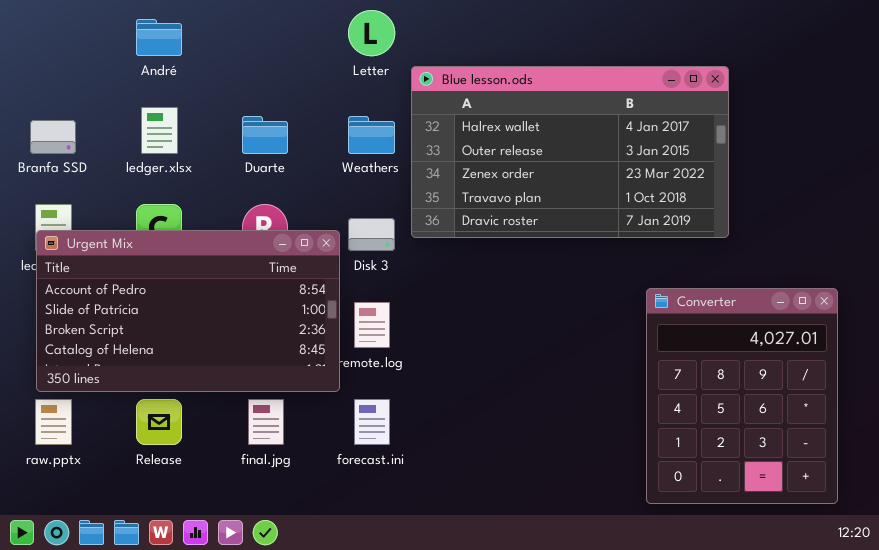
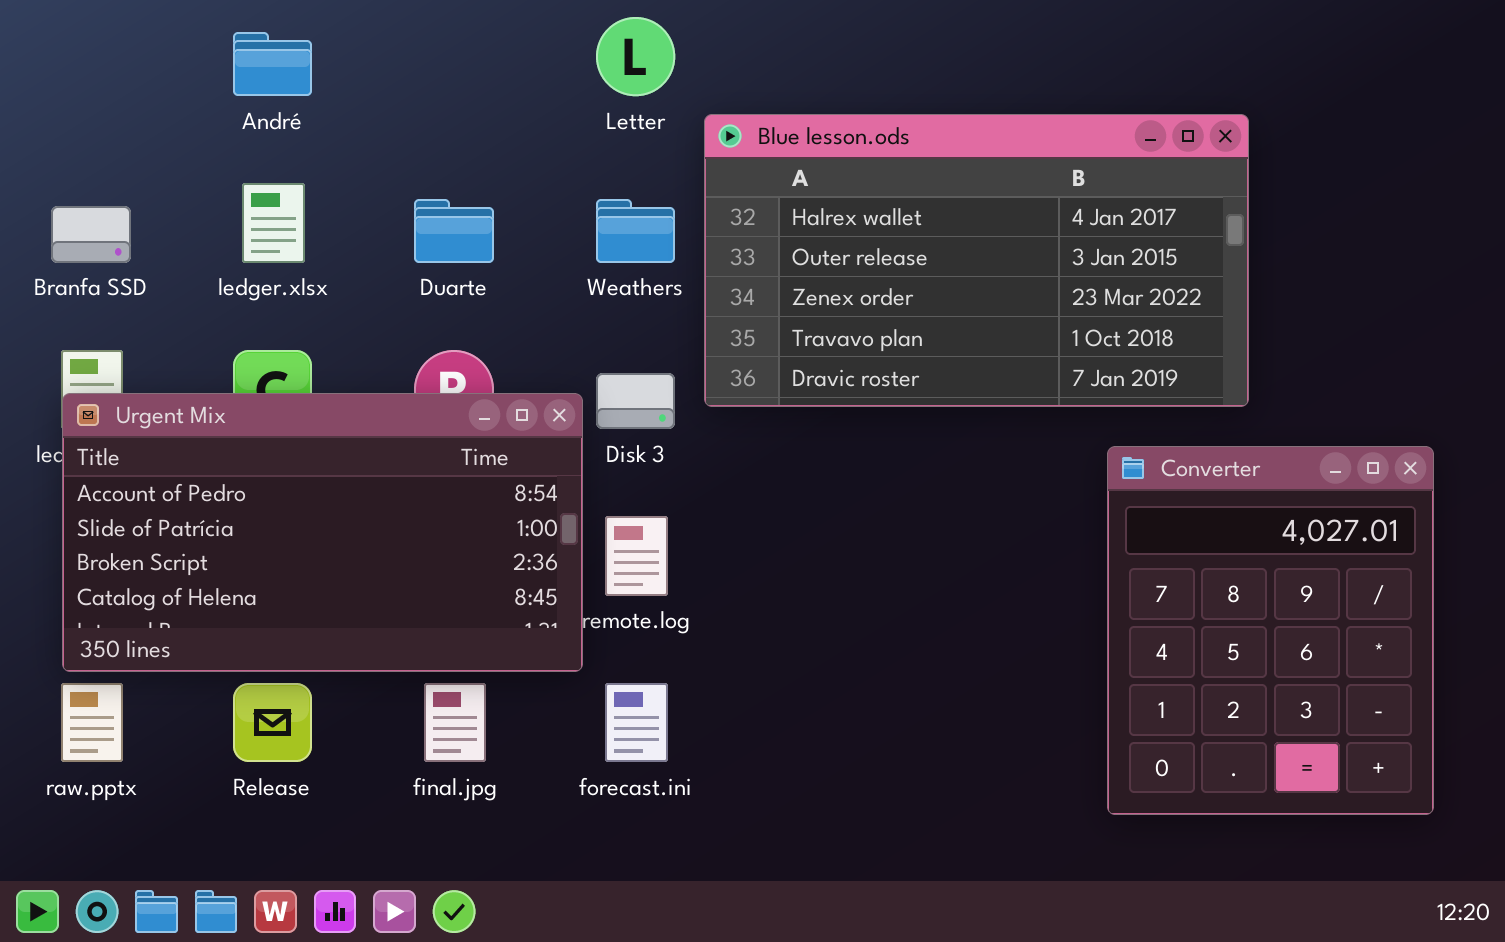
Converter: [646,288,838,504] -> [1107,446,1434,815], moved

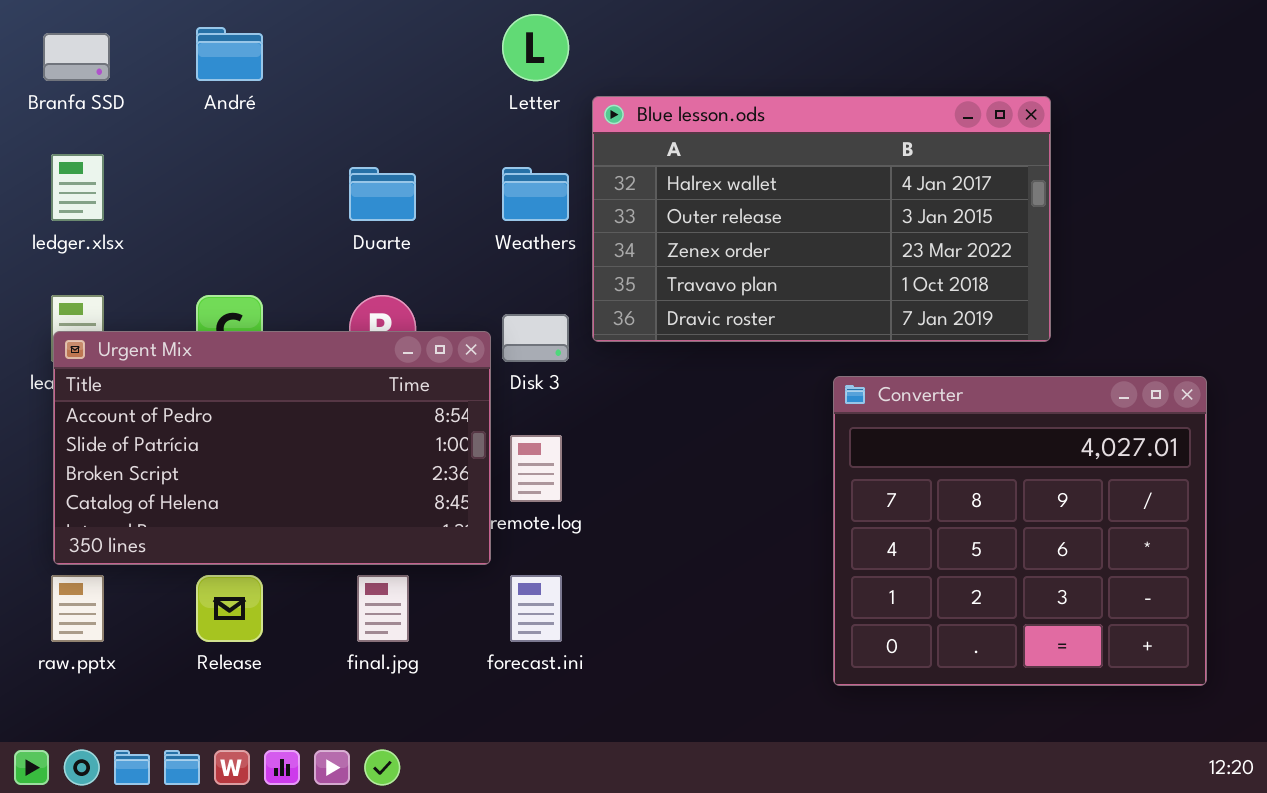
ledger.xlsx: [242,183,305,263] -> [51,154,104,221], moved
Branfa SSD: [51,206,131,263] -> [43,33,110,81], moved
Converter: [1107,446,1434,815] -> [833,376,1207,686], resized

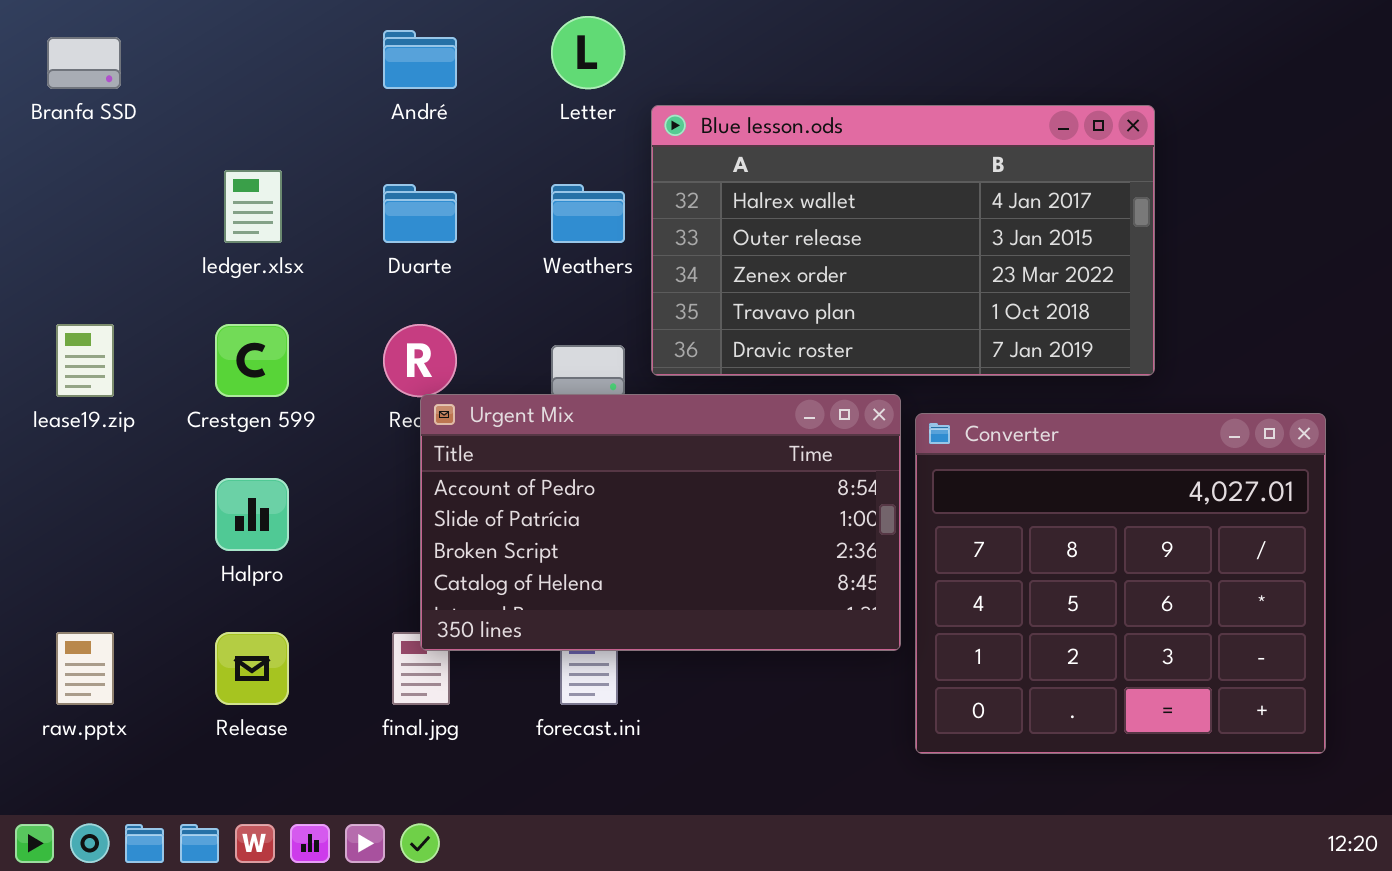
André: [196,27,263,81] -> [383,30,457,89], moved
ledger.xlsx: [51,154,104,221] -> [224,170,282,243], moved
Urgent Mix: [53,331,491,565] -> [420,394,901,651], moved

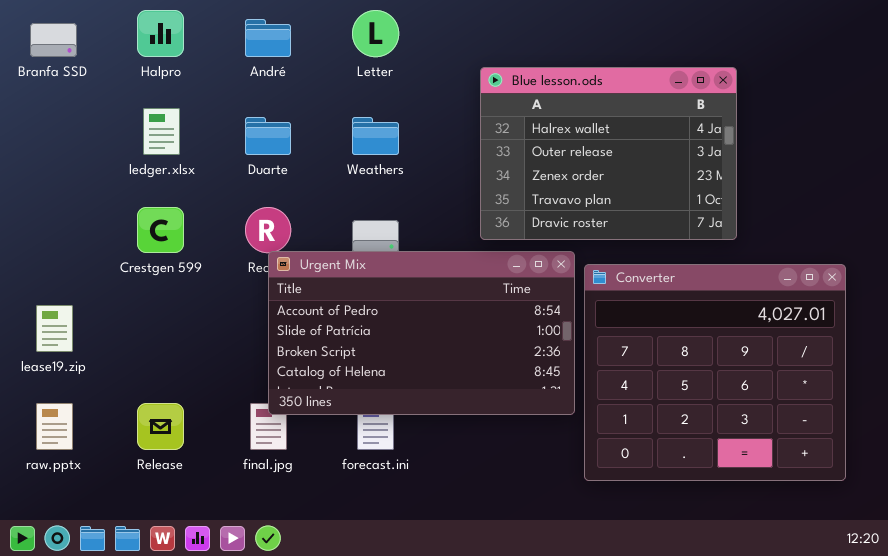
Blue lesson.ods: [651,105,1155,376] -> [480,67,737,240], resized
lease19.zip: [56,324,114,397] -> [36,305,73,352], moved
Halpro: [215,478,289,551] -> [137,10,184,57], moved

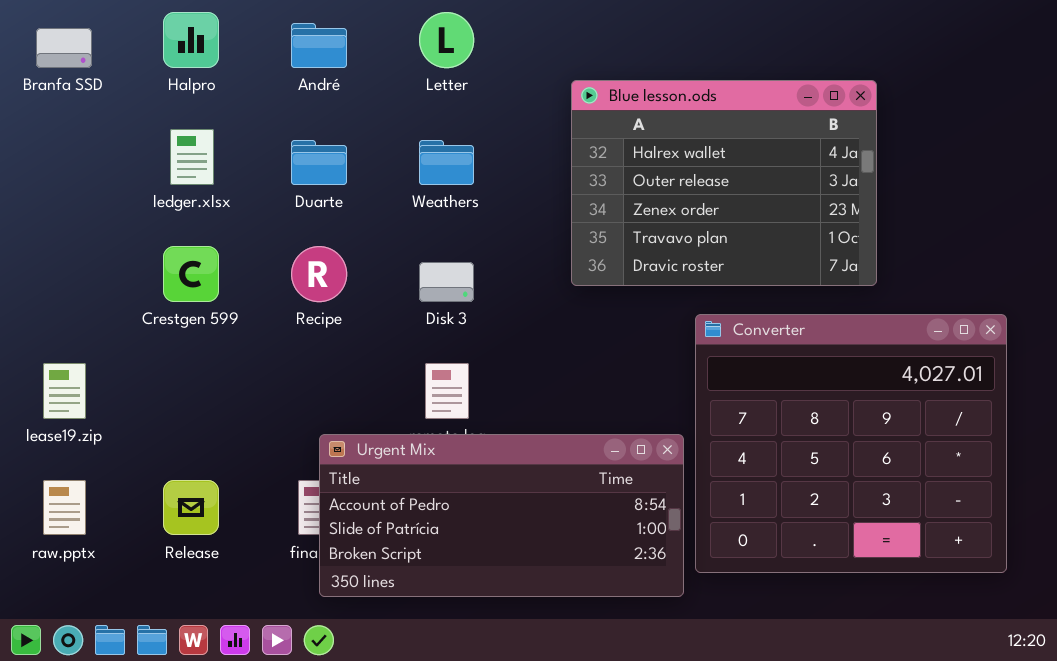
Urgent Mix: [268,251,575,415] -> [319,434,684,597], moved, resized

